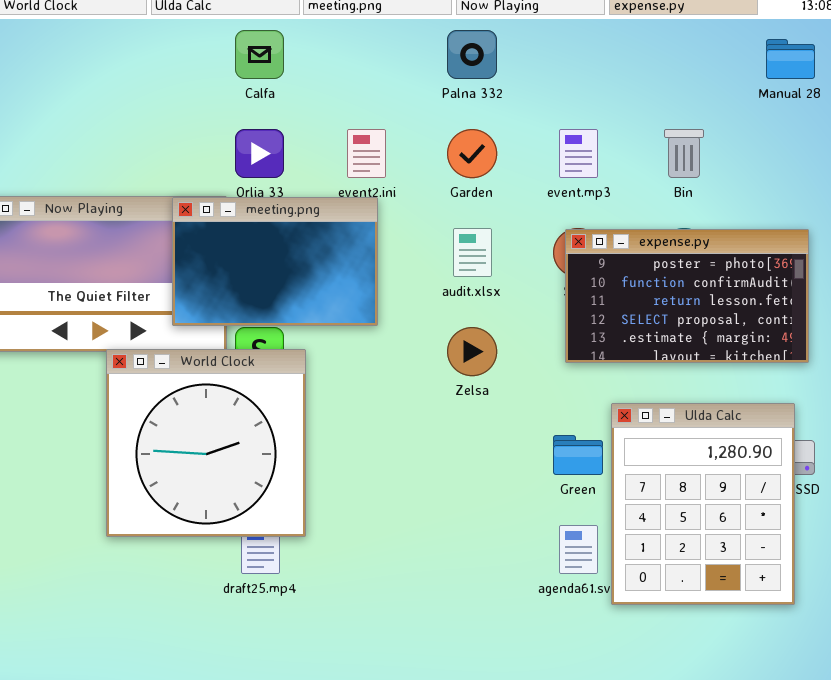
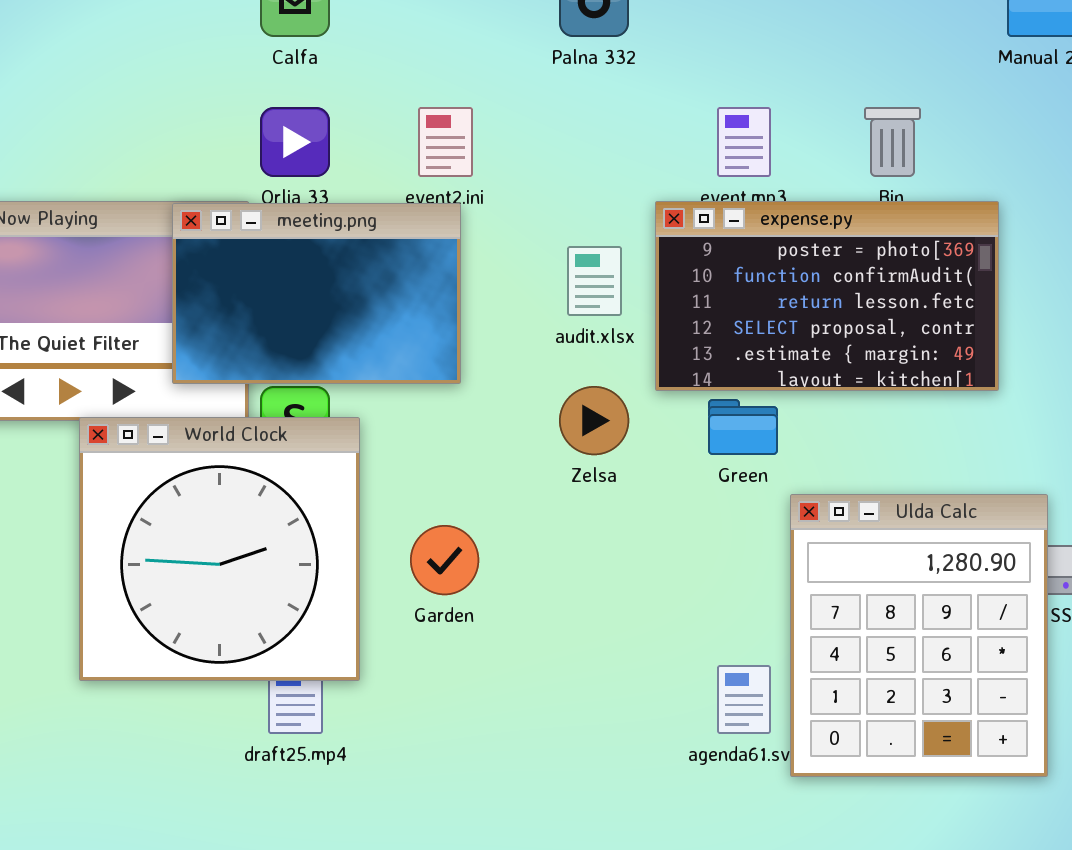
Garden: [447,129,497,178] -> [410,525,479,595], moved
expense.py: [565,229,809,363] -> [655,201,999,391], moved
Green: [553,435,603,475] -> [708,399,778,455], moved

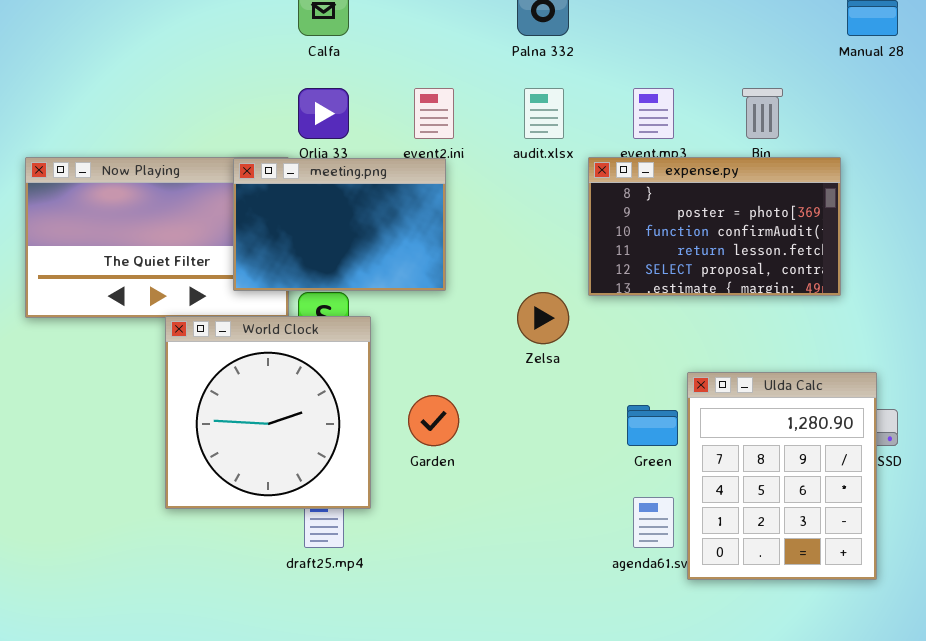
expense.py: [655,201,999,391] -> [588,157,841,296], scrolled up 1 row
audit.xlsx: [567,246,622,316] -> [524,88,564,139], moved
Green: [708,399,778,455] -> [627,405,678,446], moved

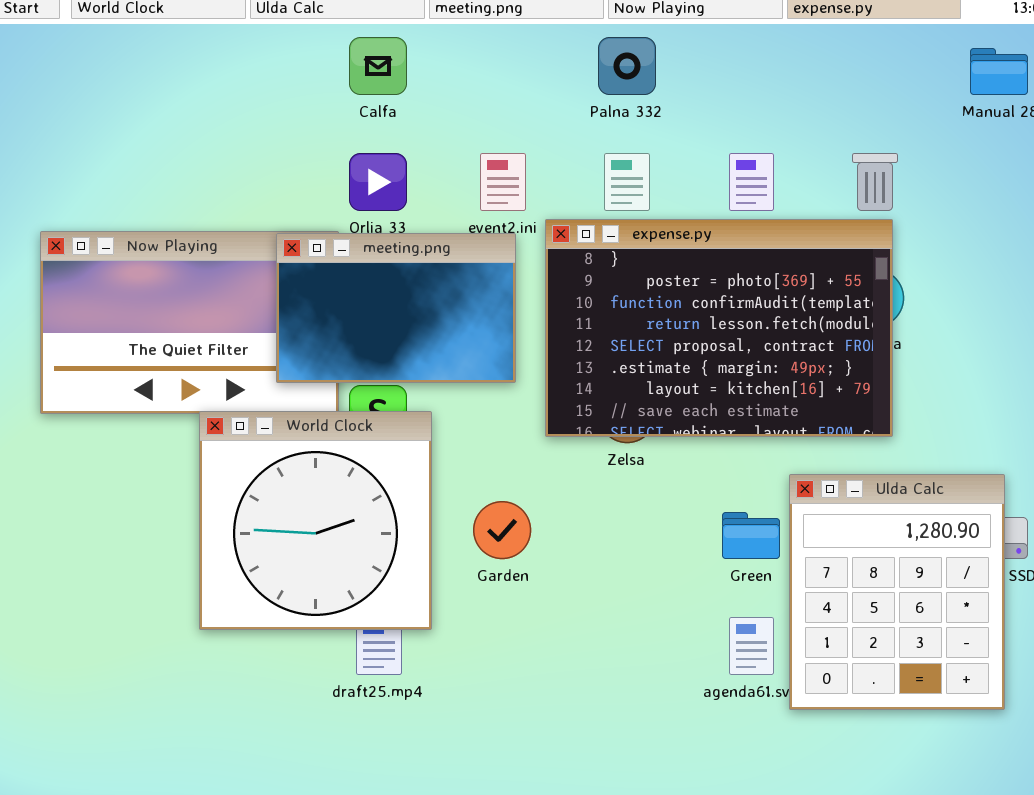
expense.py: [588,157,841,296] -> [545,219,893,437], moved, resized

